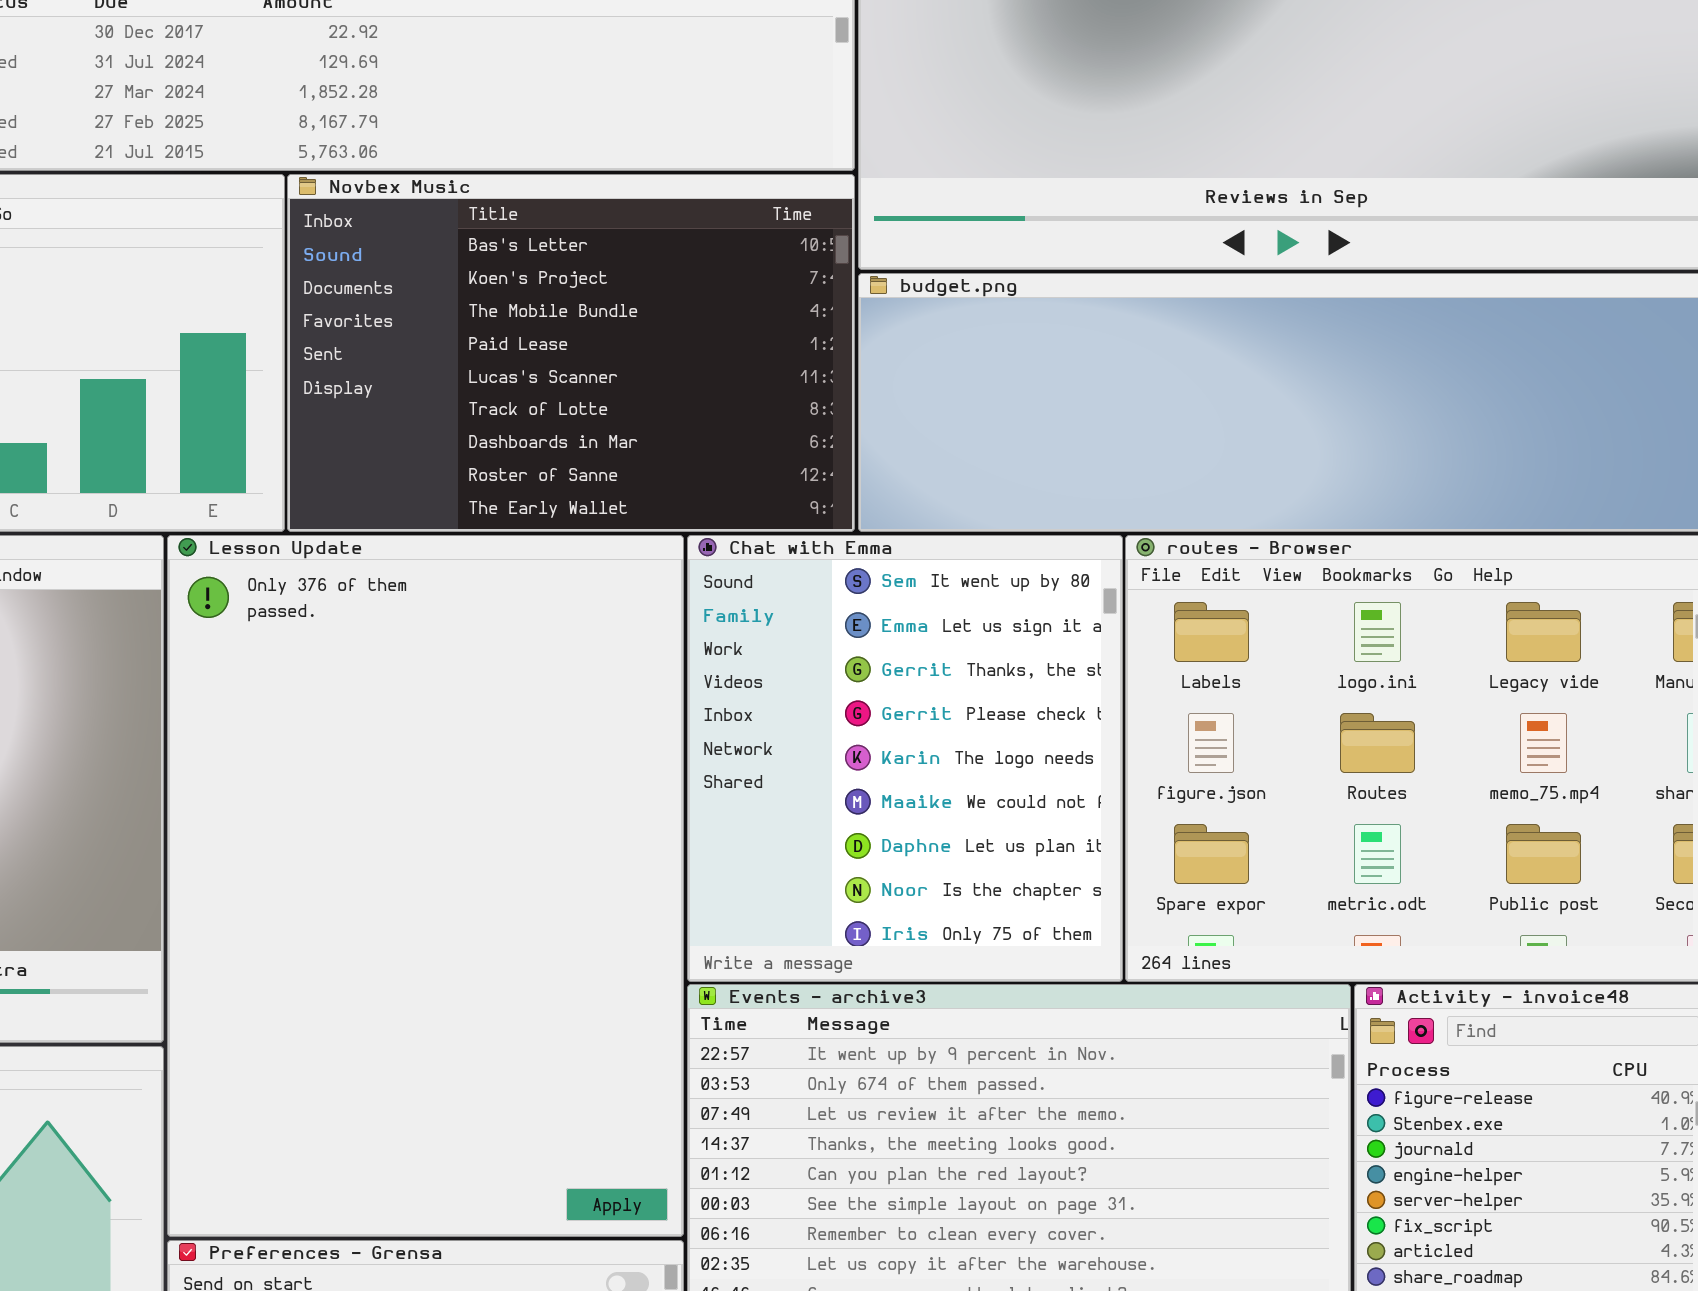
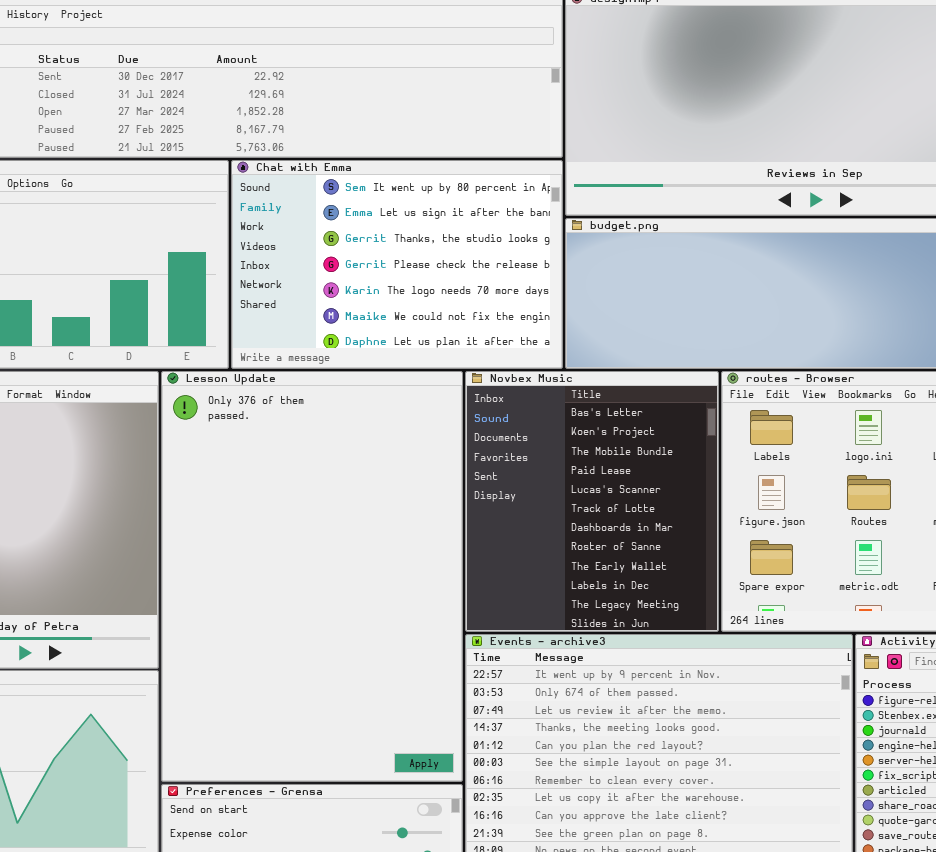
Novbex Music: [287,174,855,532] -> [465,371,719,632], moved, resized
Chat with Emma: [687,535,1123,982] -> [231,160,563,369], moved, resized

